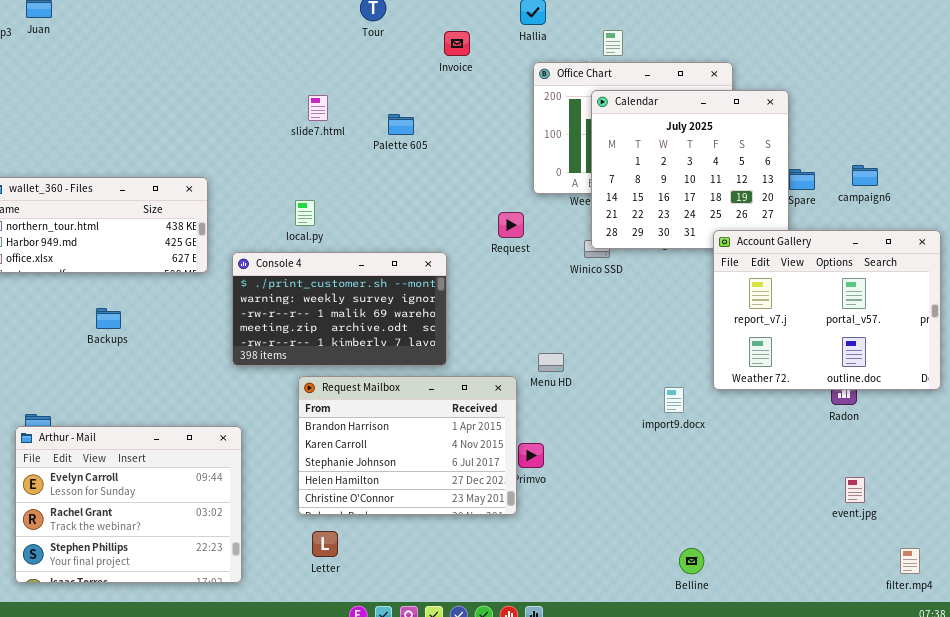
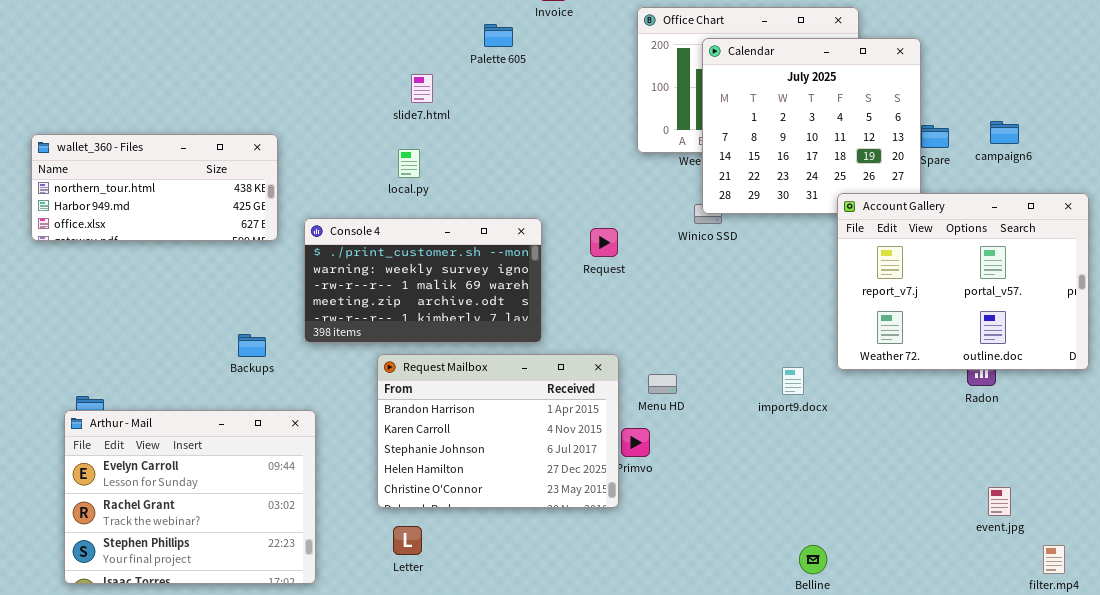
slide7.html: [308,95,328,121] -> [411,74,433,103], moved
Palette 605: [388,114,414,135] -> [484,24,513,47], moved
local.py: [295,200,315,226] -> [398,149,420,178], moved
Request: [498,212,524,238] -> [590,228,618,257], moved
Backups: [96,308,121,329] -> [238,334,266,357], moved
Menu HD: [538,353,564,372] -> [648,374,677,394], moved
event.jpg: [845,477,865,503] -> [988,487,1011,516], moved

